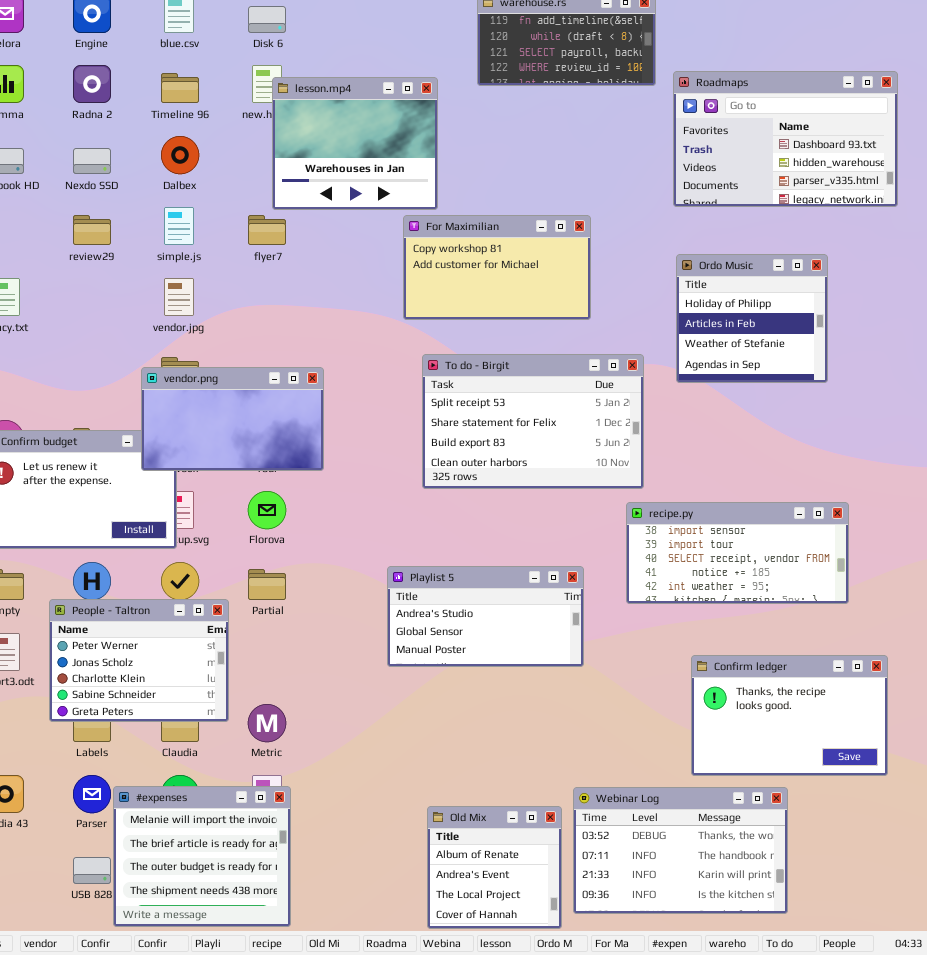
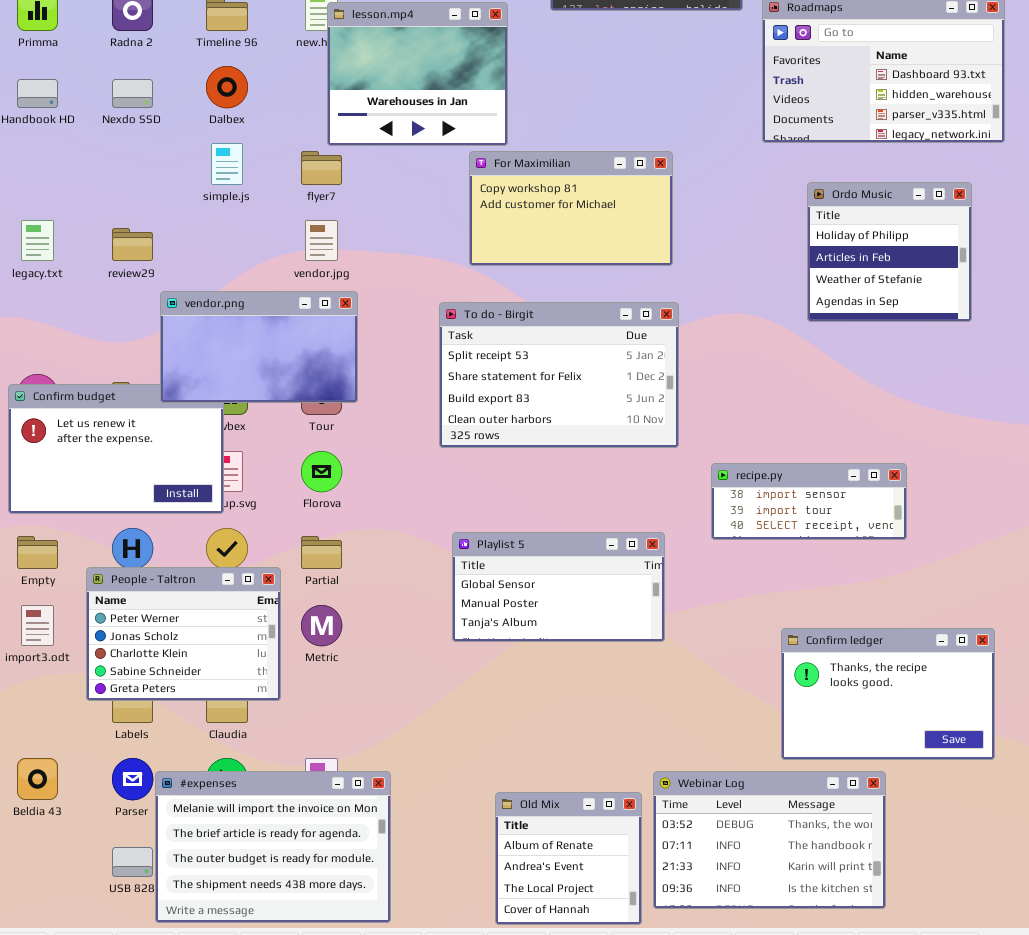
review29: [73,215,111,245] -> [112,228,153,261], moved
Ordo Music: [676,254,828,383] -> [807,182,972,322], moved
vendor.jpg: [164,278,194,316] -> [305,220,338,261], moved
To do - Birgit: [422,354,644,489] -> [439,302,679,448], moved
vendor.png: [141,367,324,471] -> [160,291,358,403], moved
recipe.py: [626,502,849,604] -> [711,463,907,540], resized
Playlist 5: [387,566,584,667] -> [452,532,665,642], scrolled down 1 row
Metric: [248,704,286,742] -> [301,605,342,646], moved
#expenses: [113,786,291,927] -> [155,771,391,923], resized

